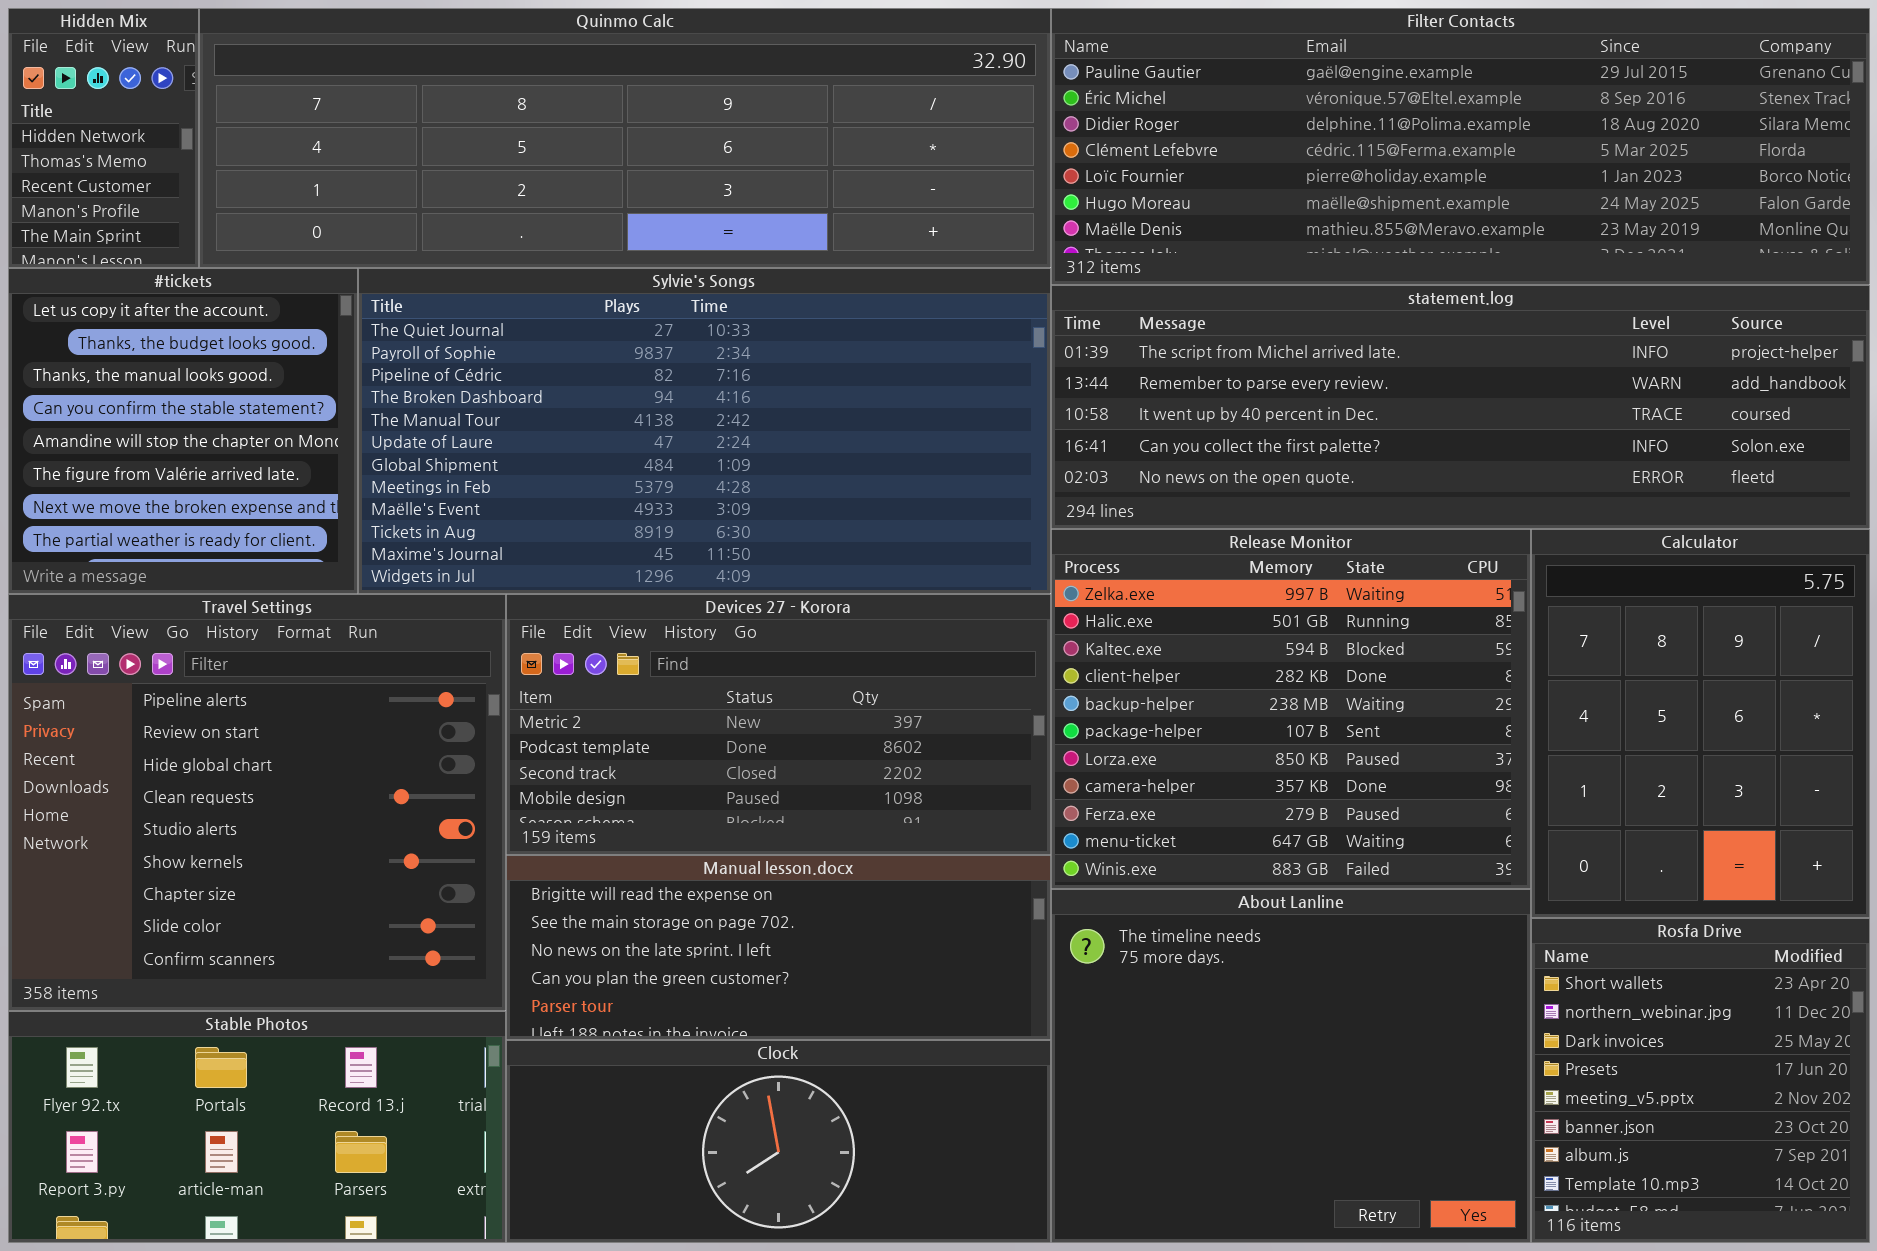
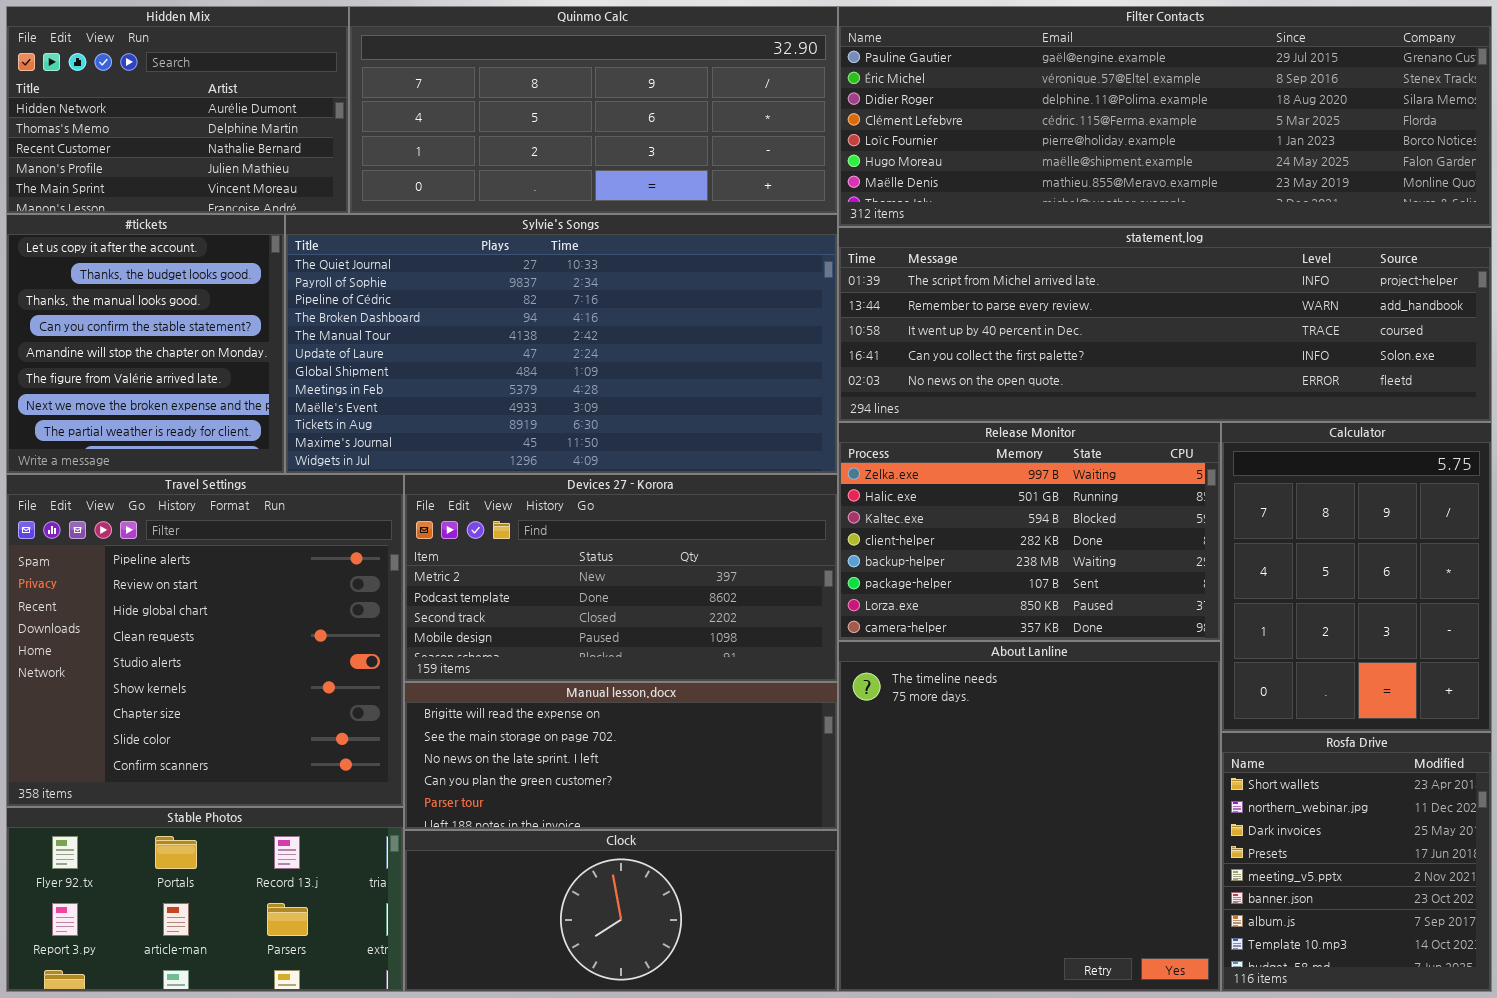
Hidden Mix: [8,8,199,268] -> [6,6,349,214], resized
Quinmo Calc: [199,8,1051,268] -> [349,6,838,214], resized
Release Monitor: [1051,529,1531,889] -> [838,422,1221,641], resized
About Lanline: [1051,889,1531,1243] -> [838,641,1221,992], resized

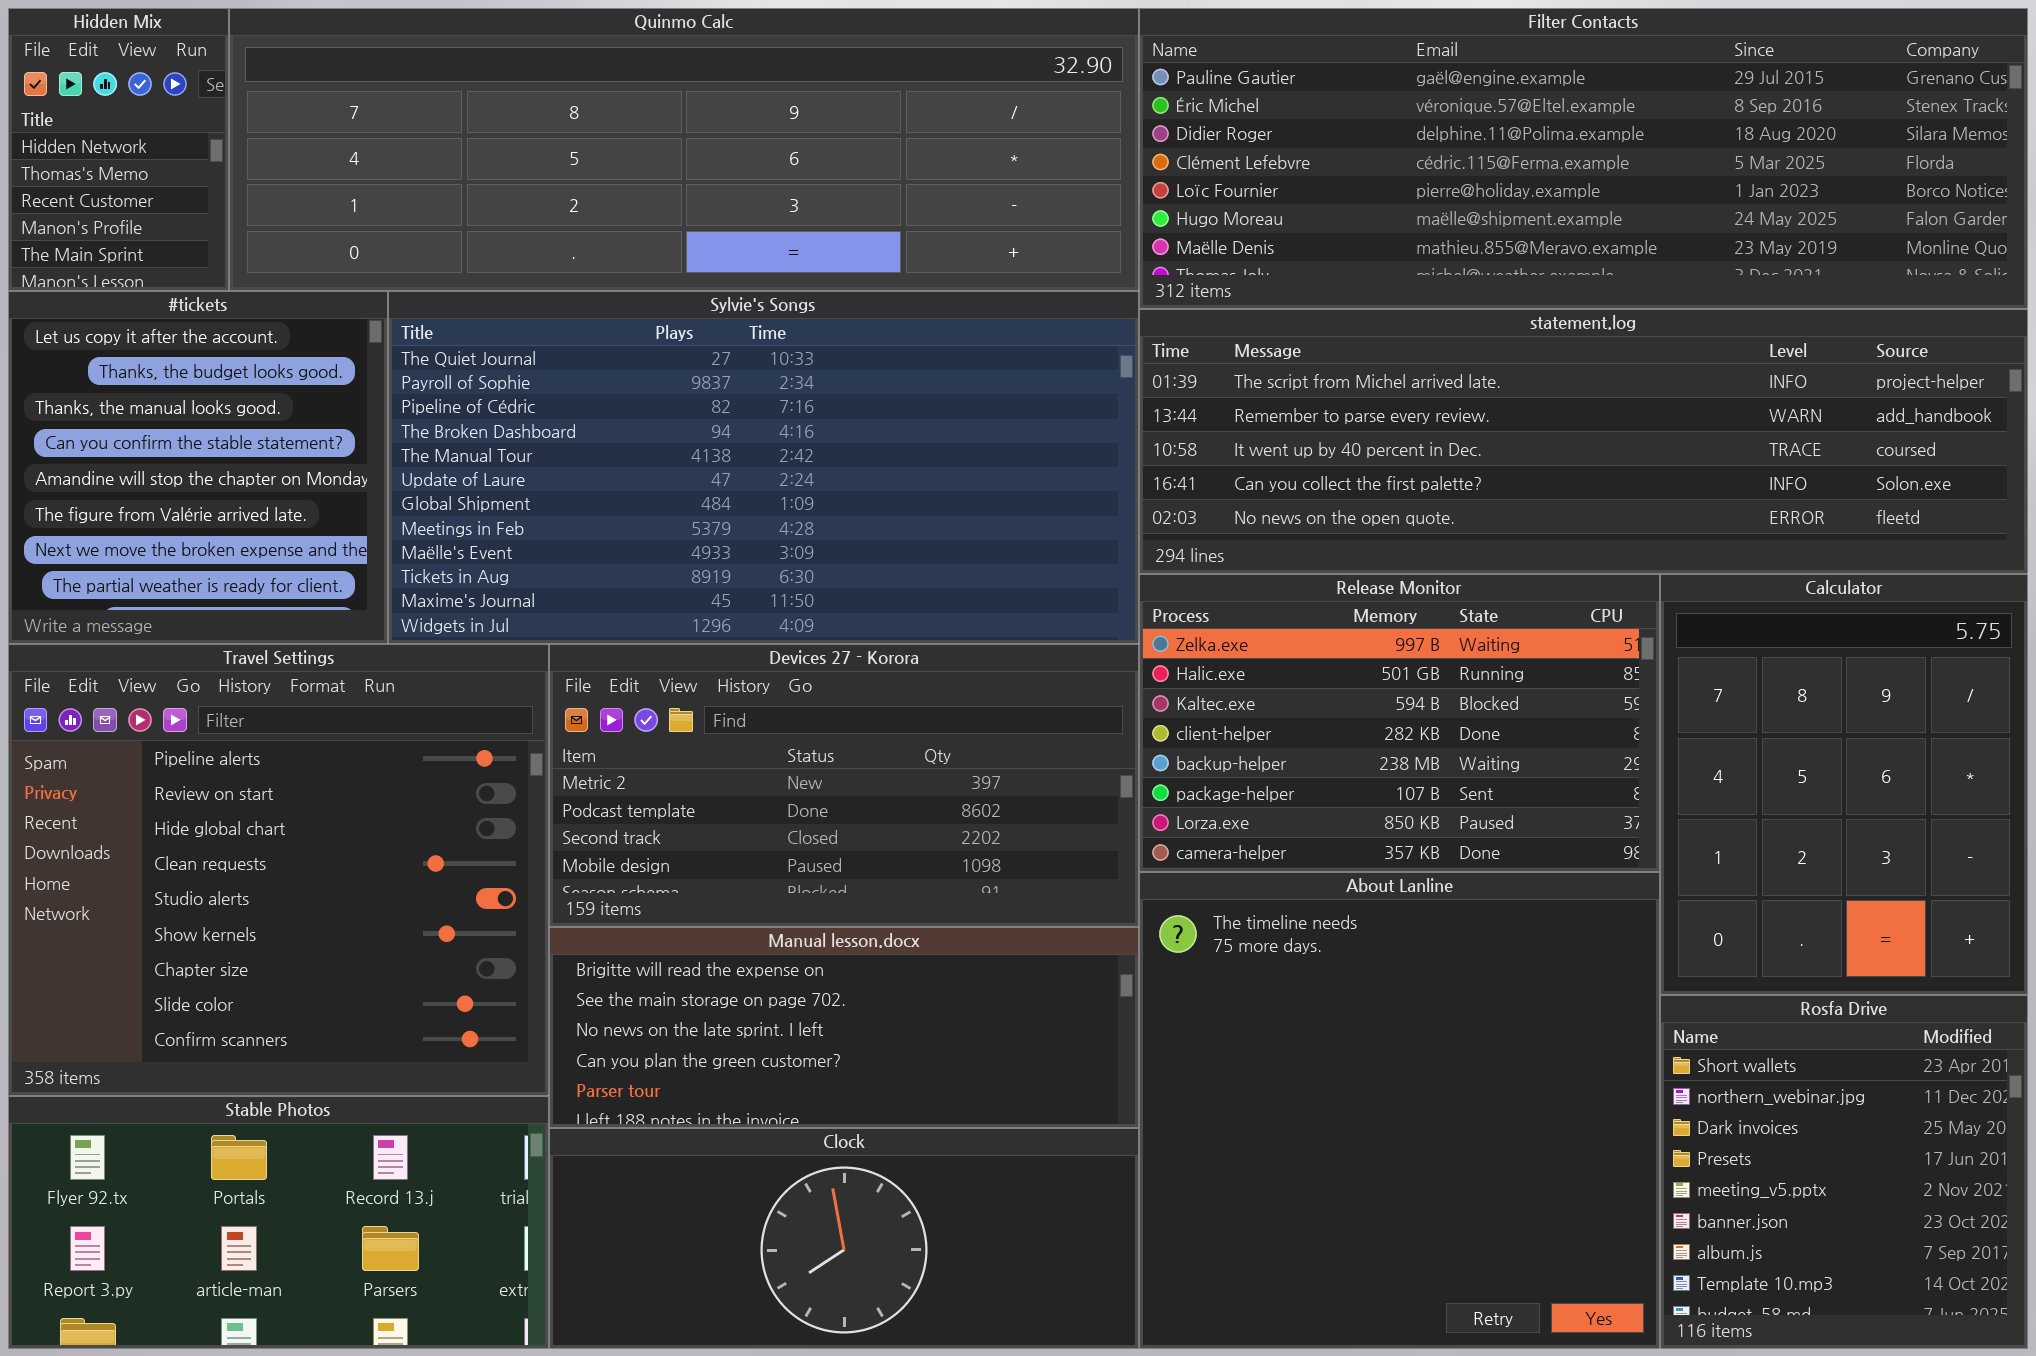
Hidden Mix: [6,6,349,214] -> [8,8,229,291], resized
Quinmo Calc: [349,6,838,214] -> [229,8,1139,291], resized

